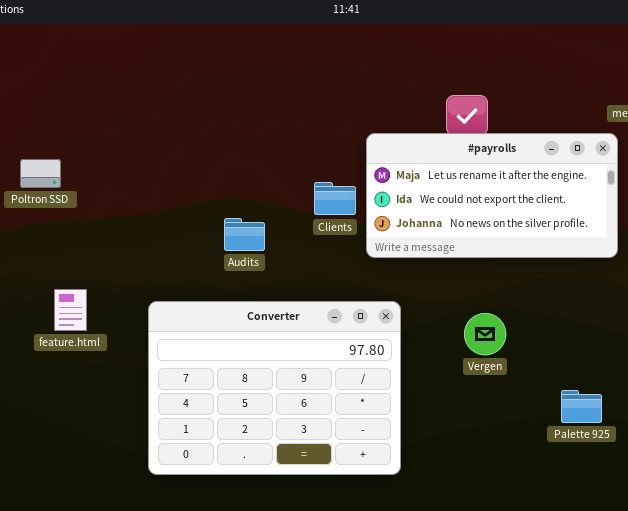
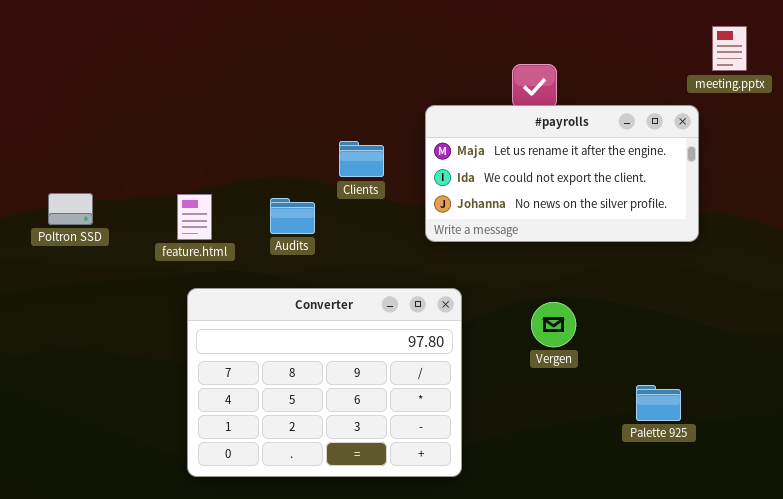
Poltron SSD: [20,159,61,188] -> [48,193,93,225], moved
Clients: [314,182,356,215] -> [339,141,384,177], moved
feature.html: [54,289,87,331] -> [177,194,212,240], moved

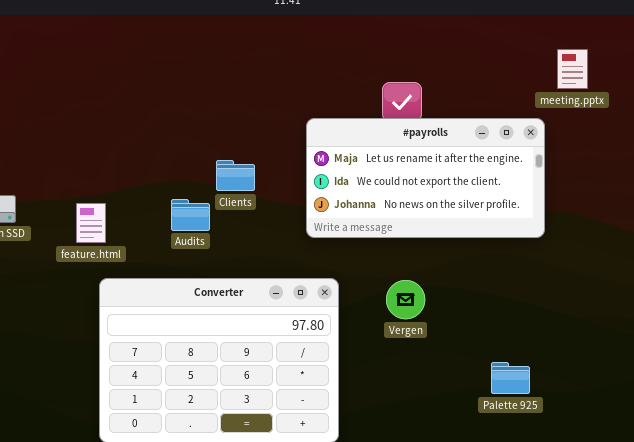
Clients: [339,141,384,177] -> [216,160,255,191], moved
feature.html: [177,194,212,240] -> [76,203,106,243], moved
Vergen: [531,302,576,347] -> [386,280,425,319], moved

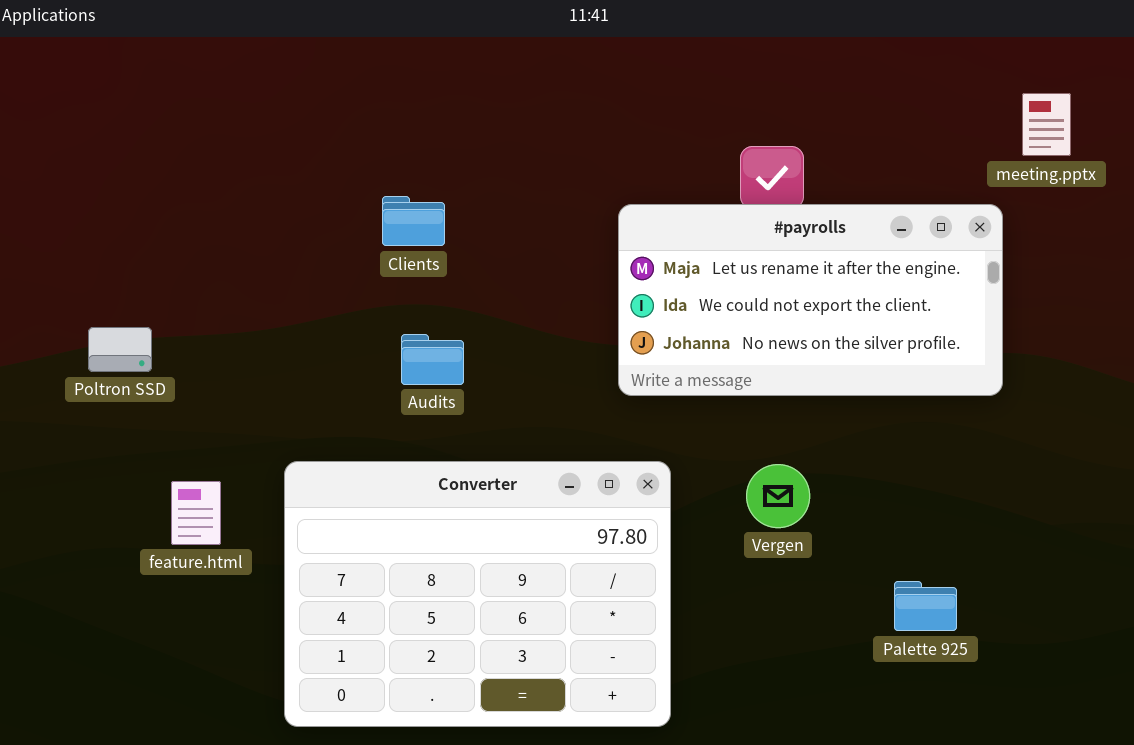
Clients: [216,160,255,191] -> [382,196,445,246], moved
feature.html: [76,203,106,243] -> [171,481,221,545], moved
Palette 925: [491,362,530,394] -> [894,581,957,631], moved

